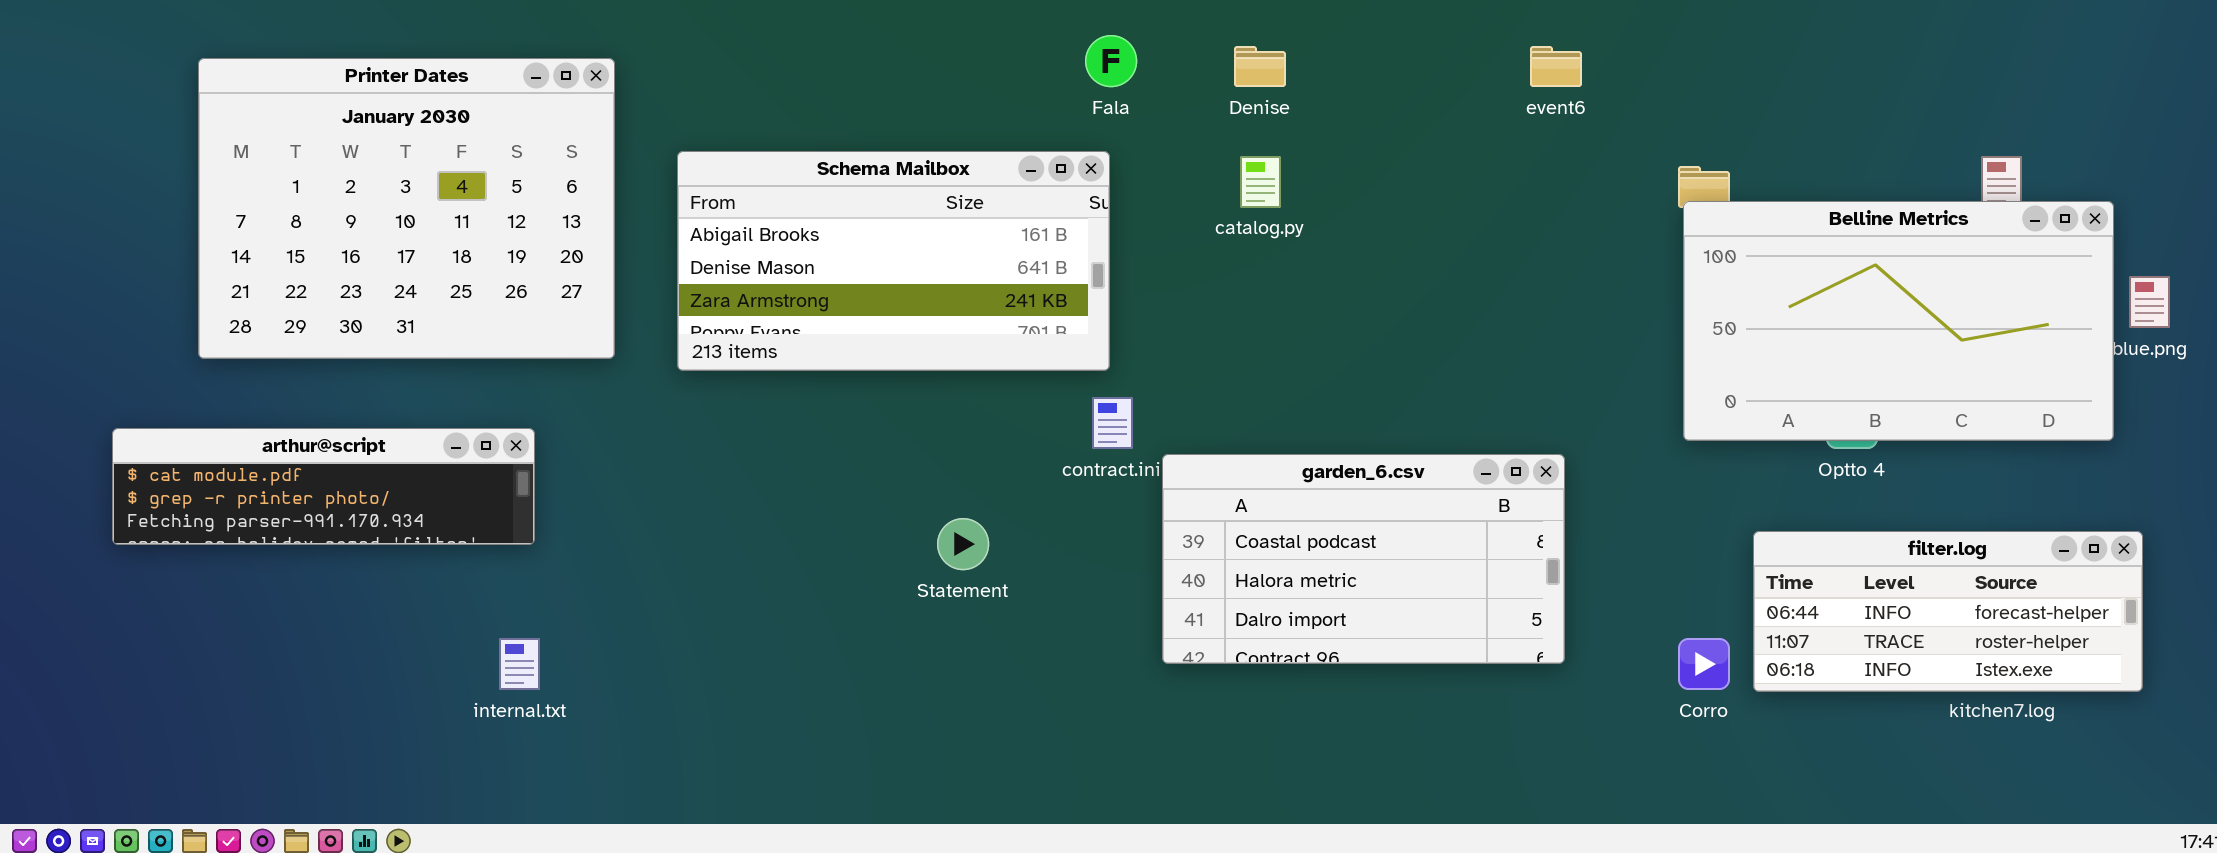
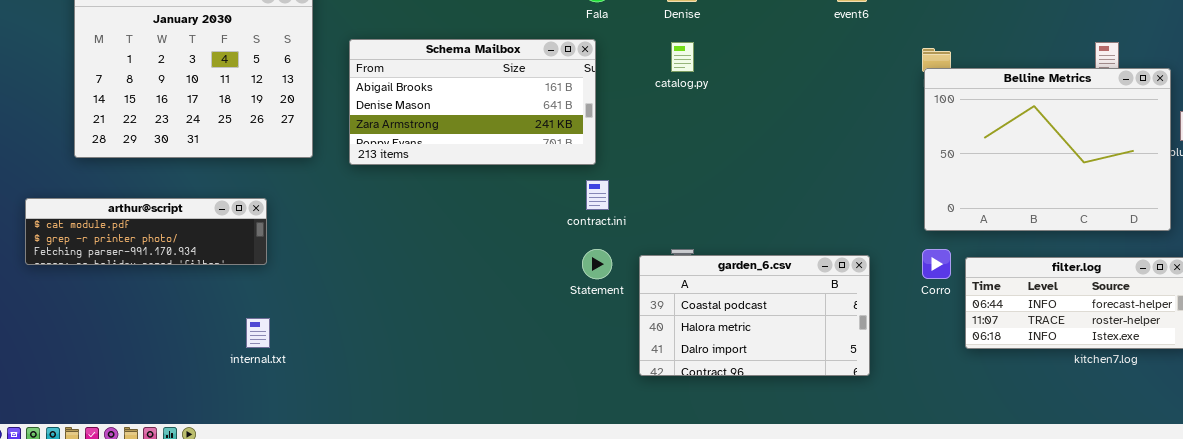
Belline Metrics: [1683,201,2114,441] -> [924,68,1171,231], resized
garden_6.csv: [1162,454,1565,664] -> [639,255,870,376], moved
Statement: [937,518,989,570] -> [582,249,612,279], moved
Corro: [1678,638,1730,690] -> [922,249,951,279], moved

